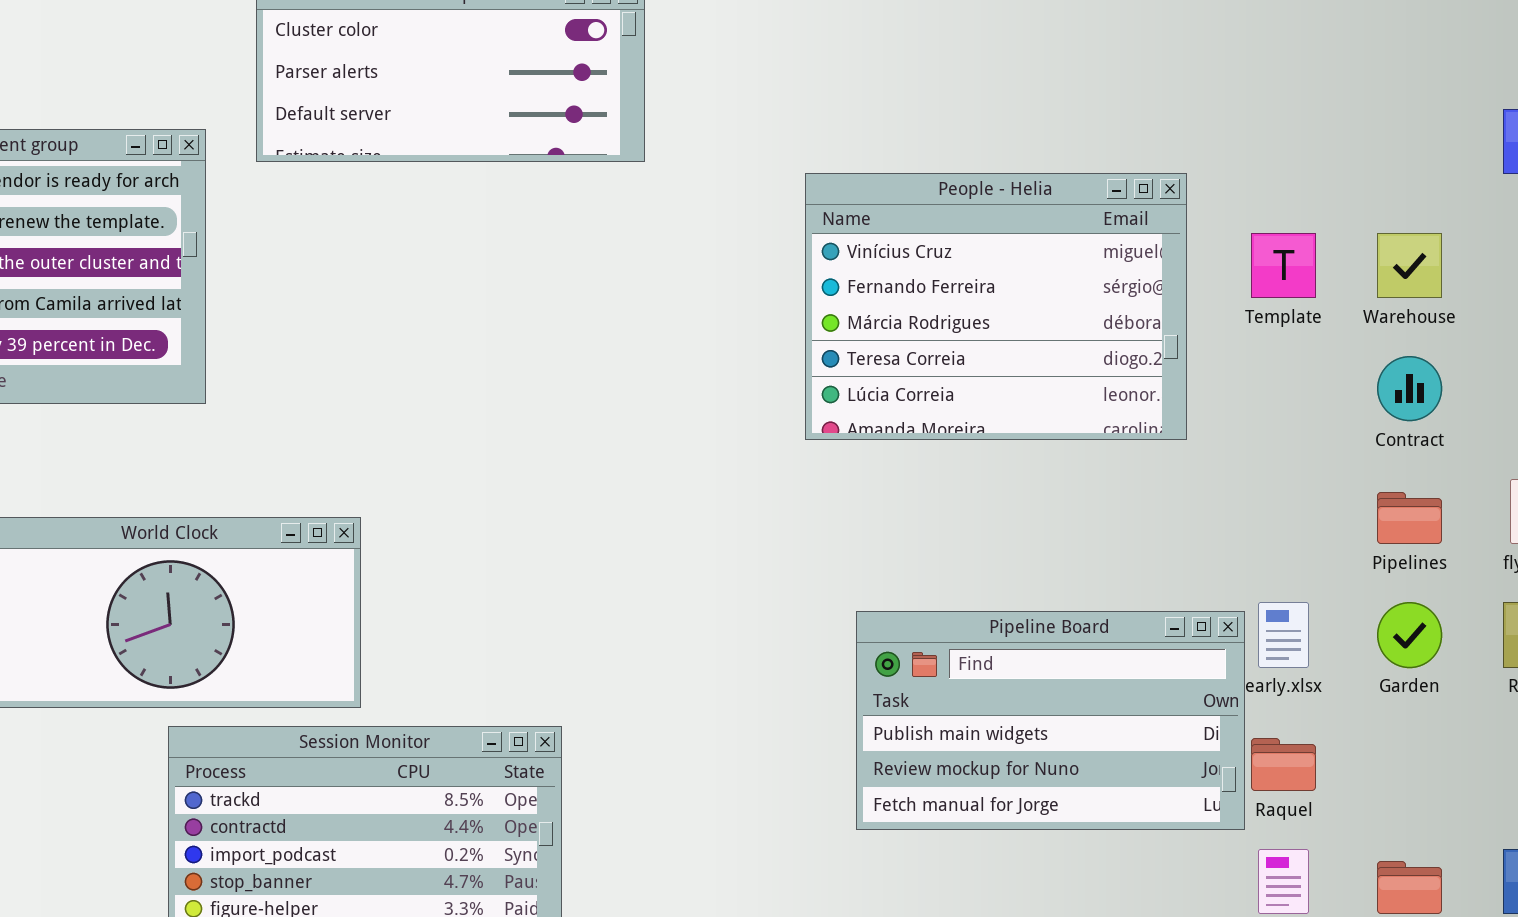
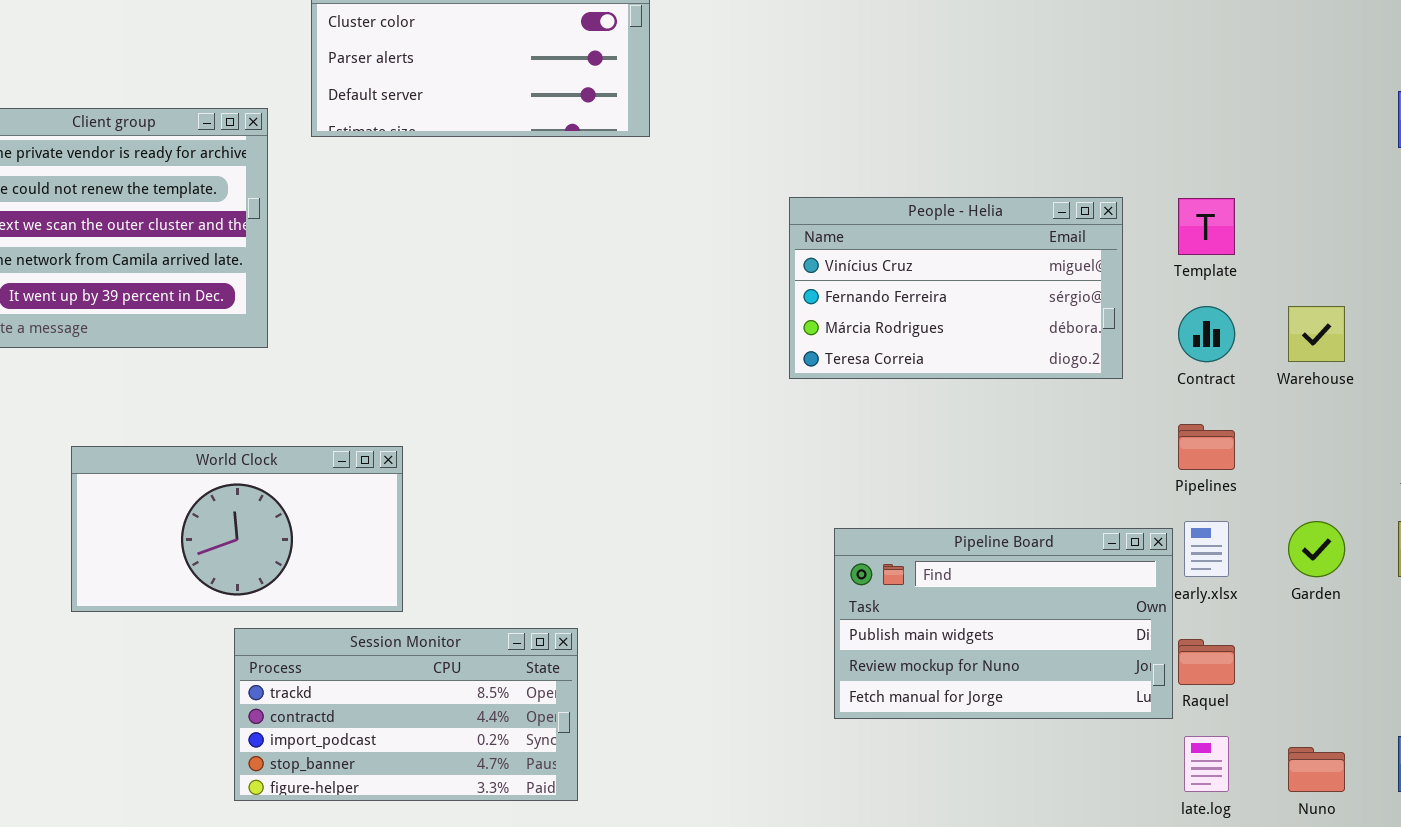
People - Helia: [805,173,1187,440] -> [789,197,1123,379], resized
Warehouse: [1377,233,1442,298] -> [1288,306,1345,362], moved
Contract: [1377,356,1442,421] -> [1178,306,1235,362], moved
Pipelines: [1377,492,1442,544] -> [1178,424,1235,470], moved

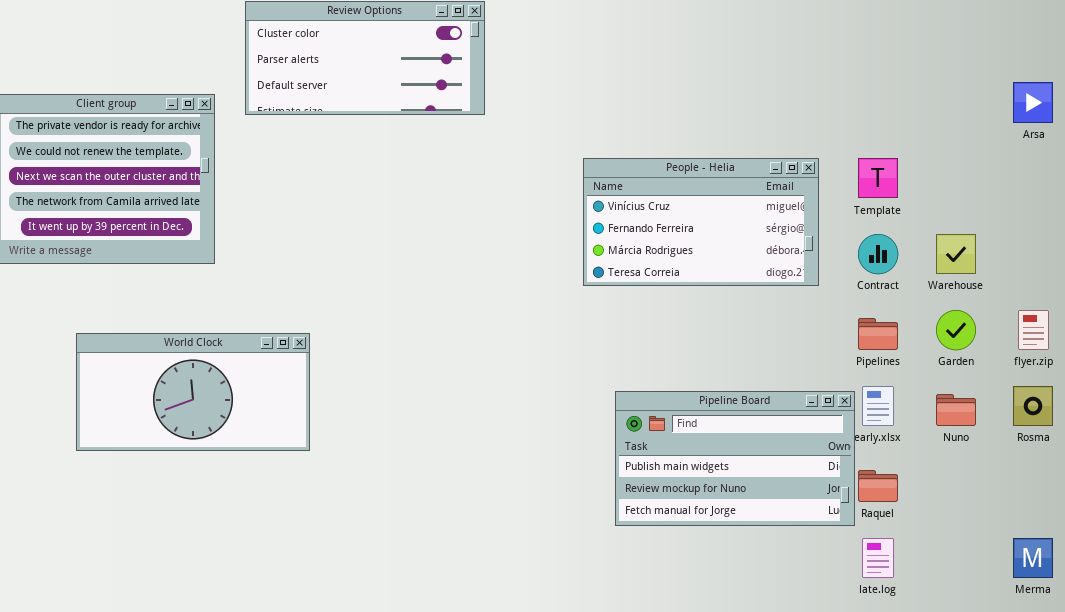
Garden: [1288,521,1345,577] -> [936,310,976,350], moved
Session Monitor: [234,628,578,801] -> none, closed
Nuno: [1288,747,1345,792] -> [936,394,976,426], moved

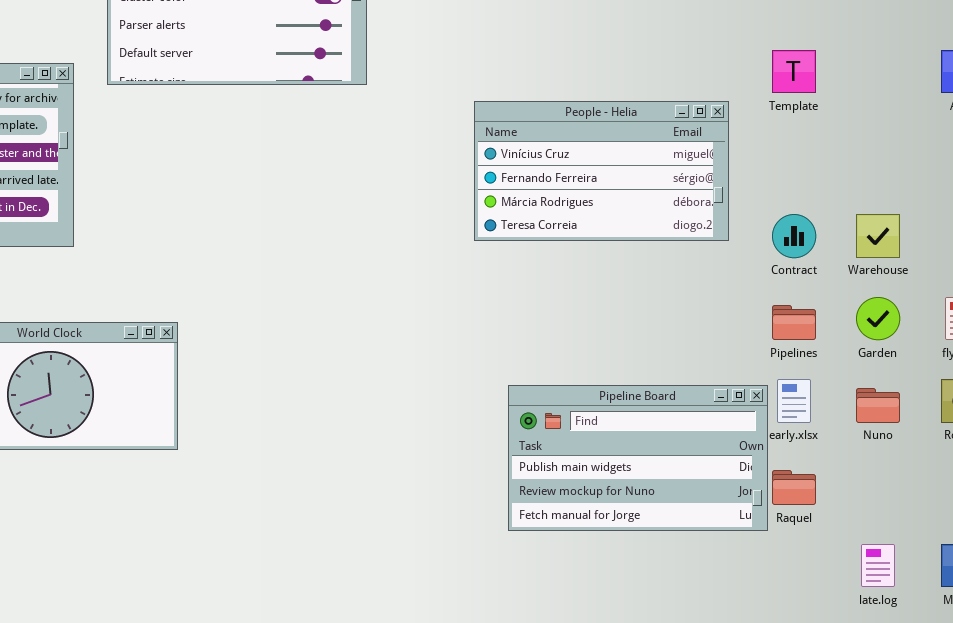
People - Helia: [583,158,819,286] -> [474,101,729,241], moved
Template: [858,158,898,198] -> [772,50,816,93], moved
late.log: [862,538,894,578] -> [861,544,895,587], moved

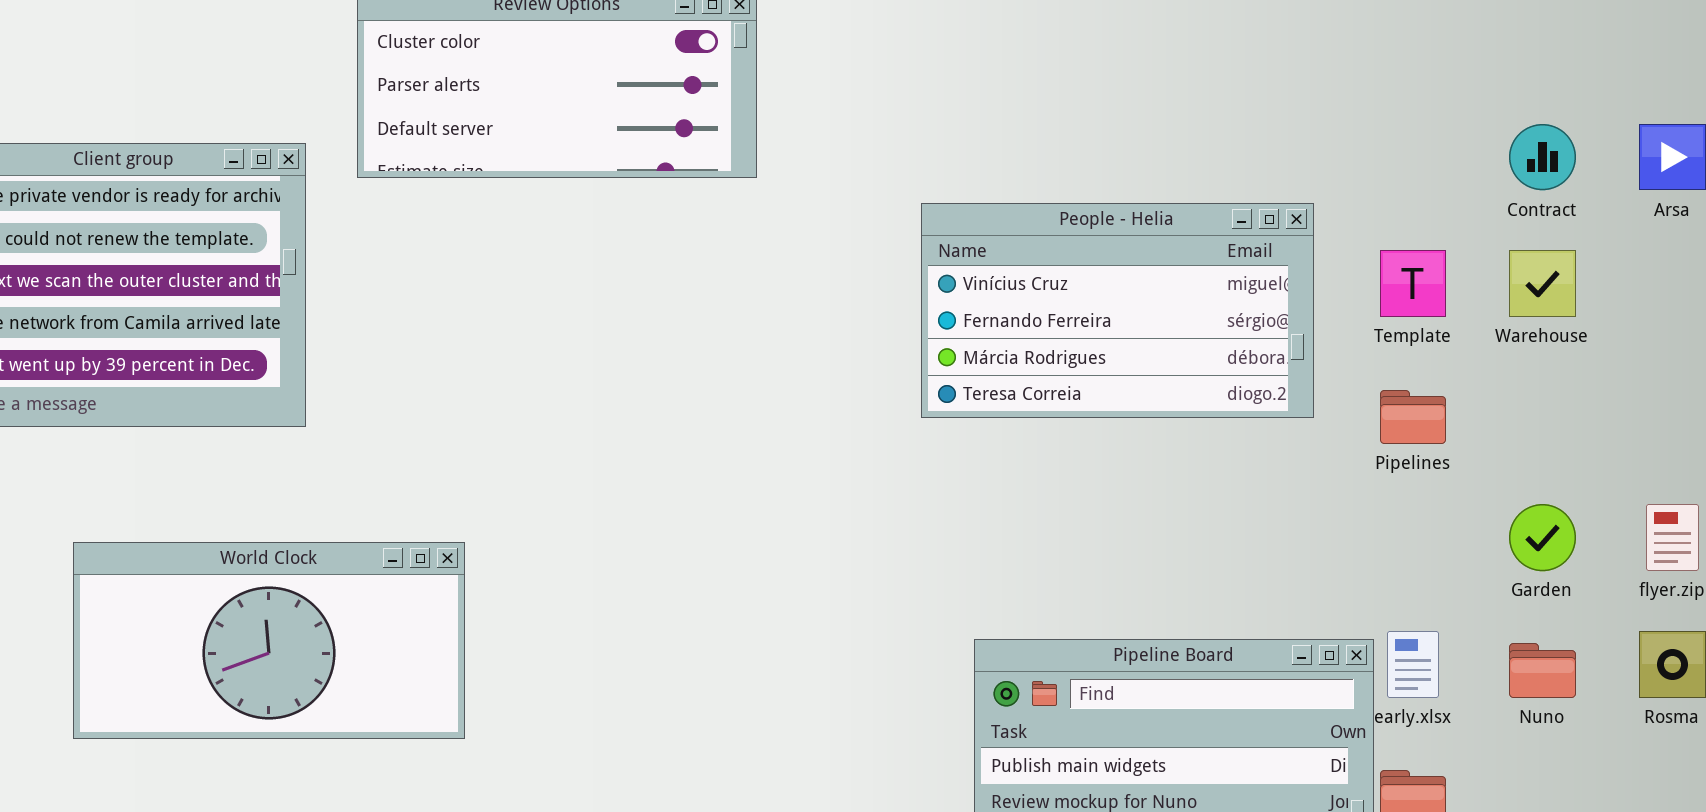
Template: [772,50,816,93] -> [1380,250,1446,317], moved
Contract: [772,214,816,258] -> [1509,124,1576,190], moved
Warehouse: [856,214,900,258] -> [1509,250,1576,317], moved
Pipelines: [772,305,816,340] -> [1380,390,1446,444], moved

